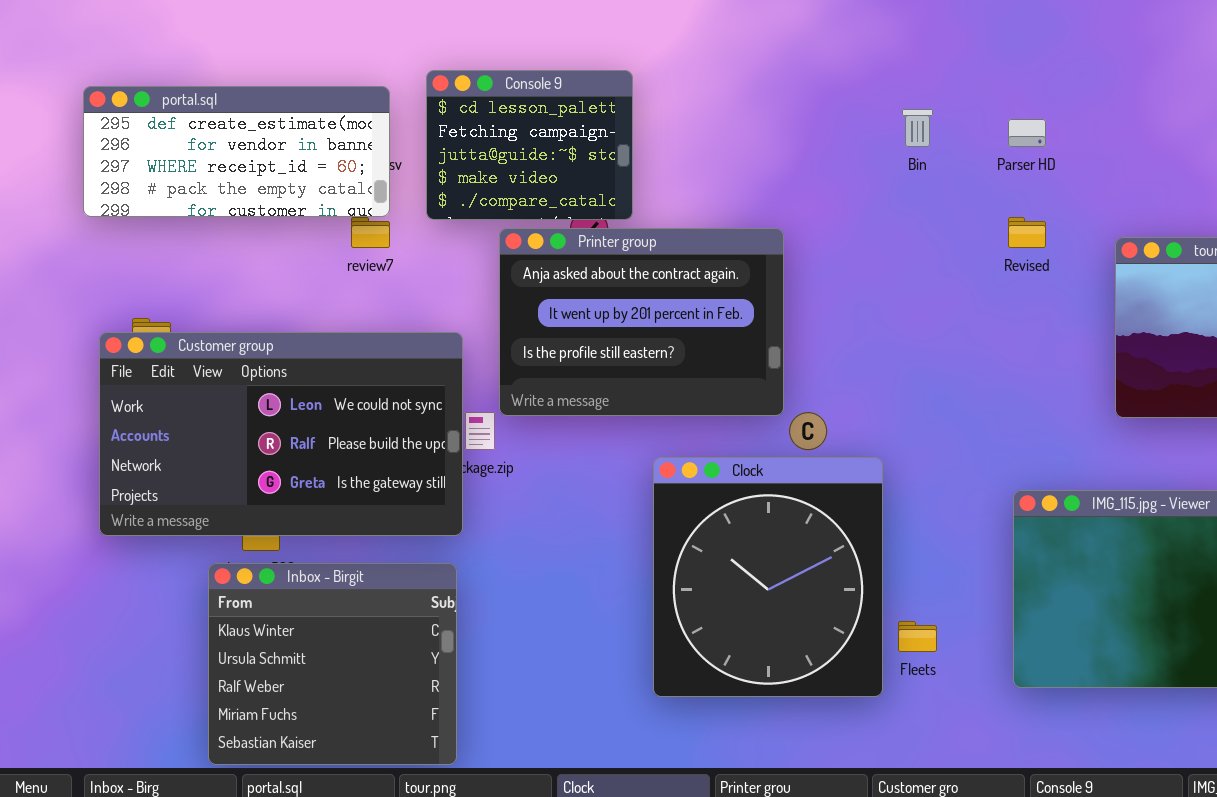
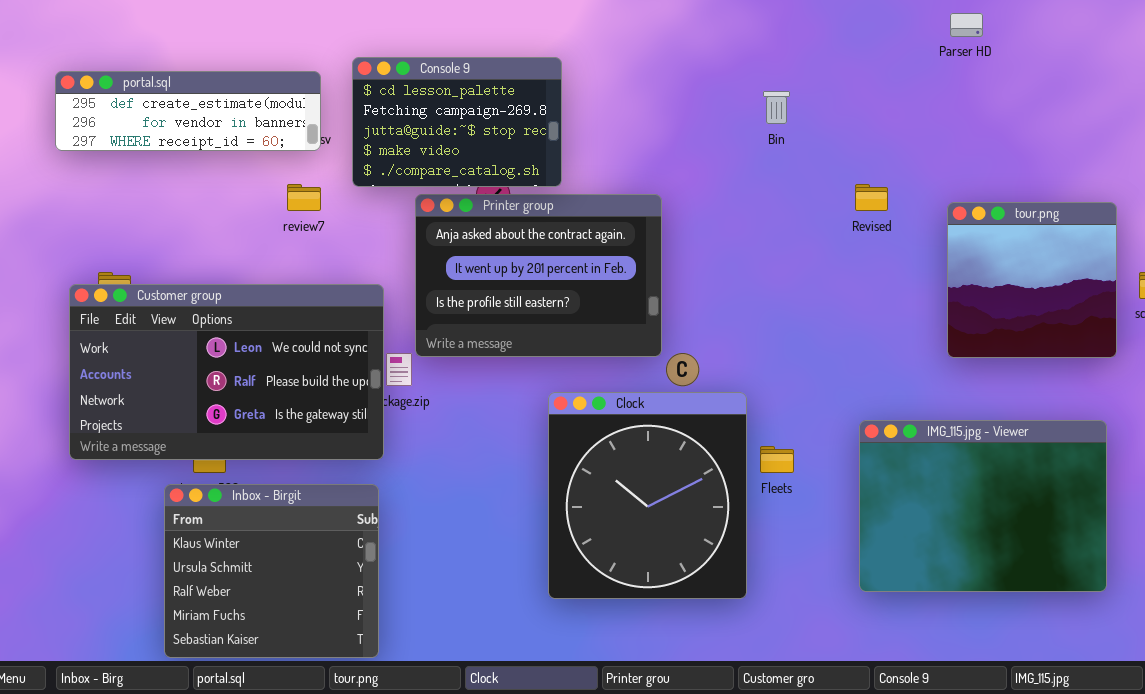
Console 9: [426,70,633,220] -> [352,57,562,187], resized
portal.sql: [83,86,390,217] -> [55,71,321,151], resized
Parser HD: [1008,119,1046,147] -> [950,13,983,37], moved
Fleets: [898,621,937,652] -> [760,446,794,473], moved

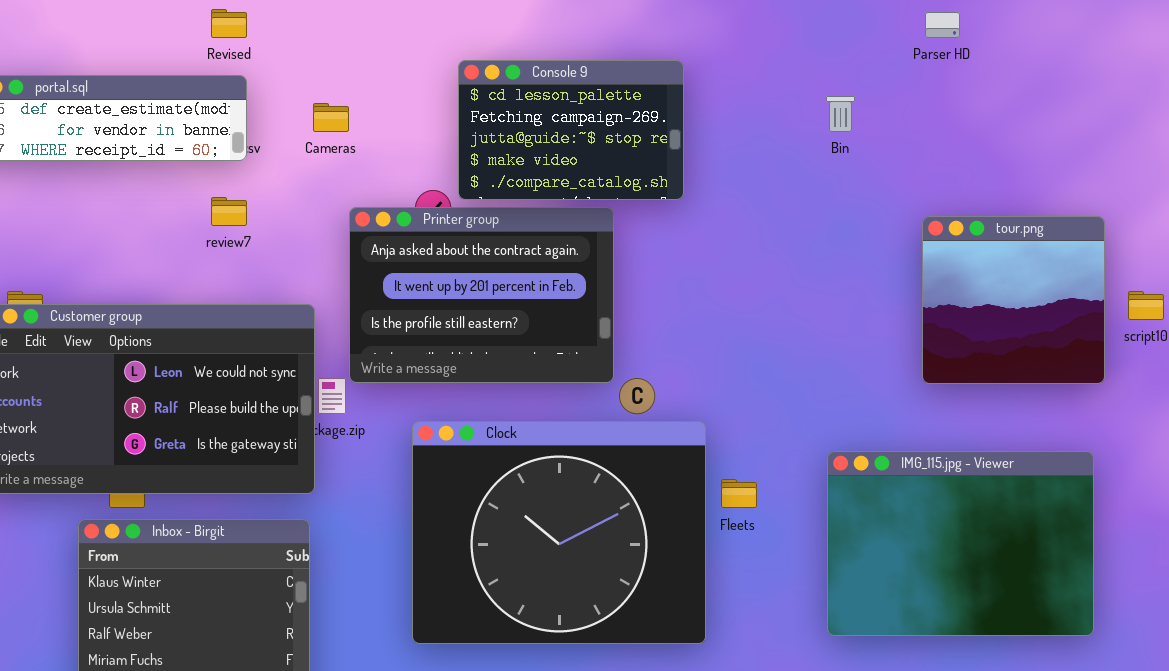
Console 9: [352,57,562,187] -> [458,60,684,200], moved
Bin: [763,91,790,124] -> [826,96,855,132], moved
Revised: [855,184,888,211] -> [211,9,247,38], moved
Clock: [548,392,747,599] -> [412,421,706,644], resized

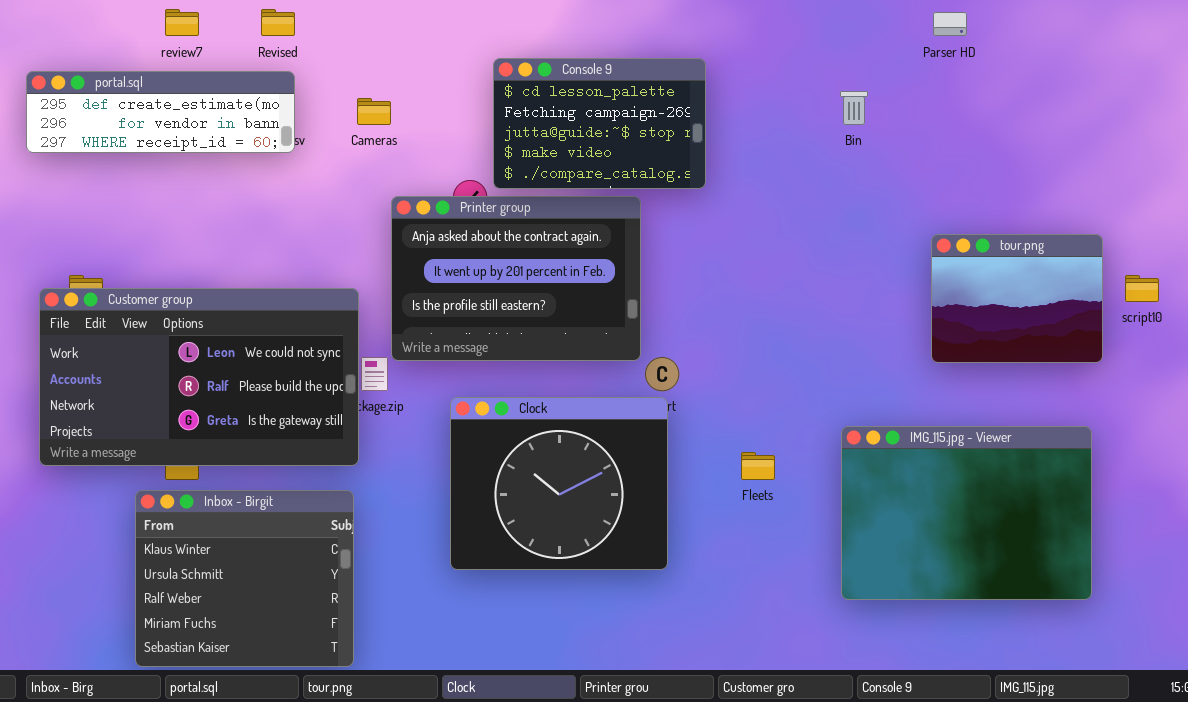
review7: [211,197,247,226] -> [165,9,199,36], moved
tour.png: [922,216,1105,384] -> [931,234,1103,363], resized
Clock: [412,421,706,644] -> [450,397,668,570], resized

